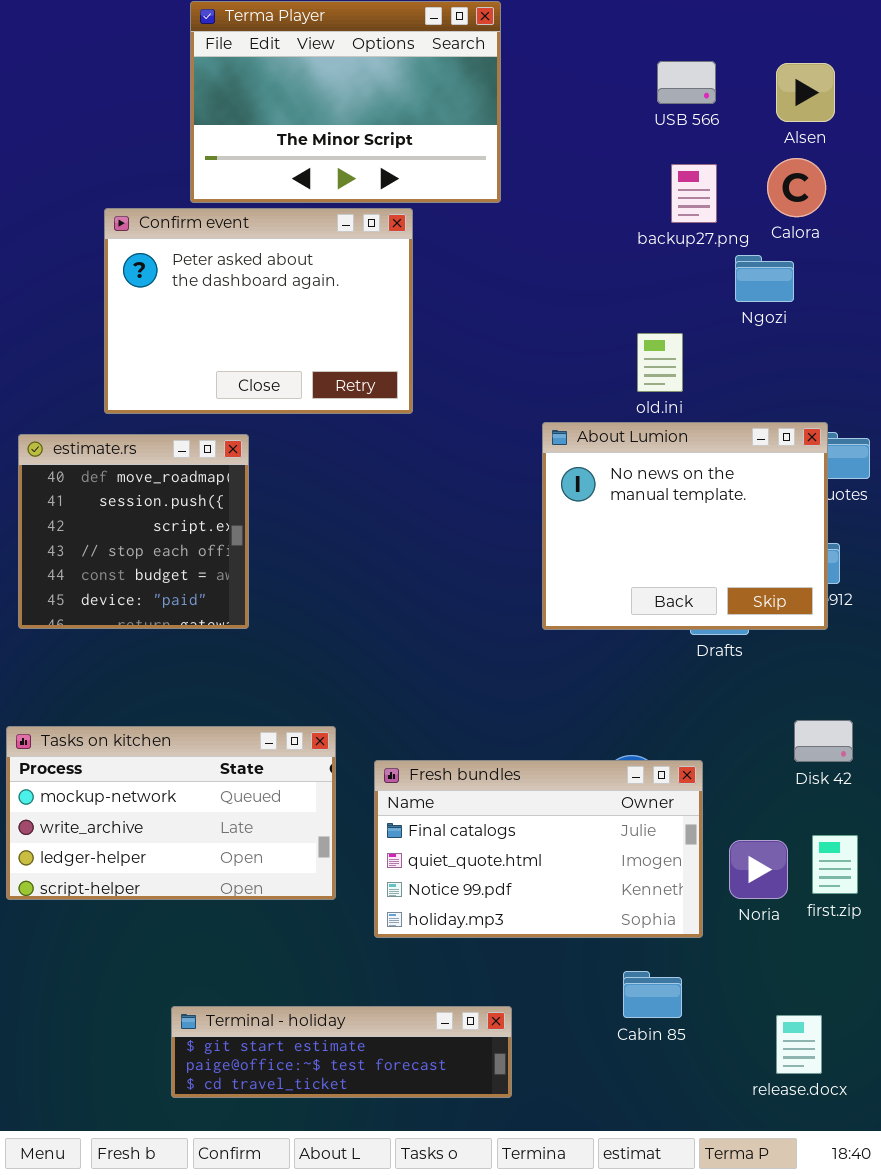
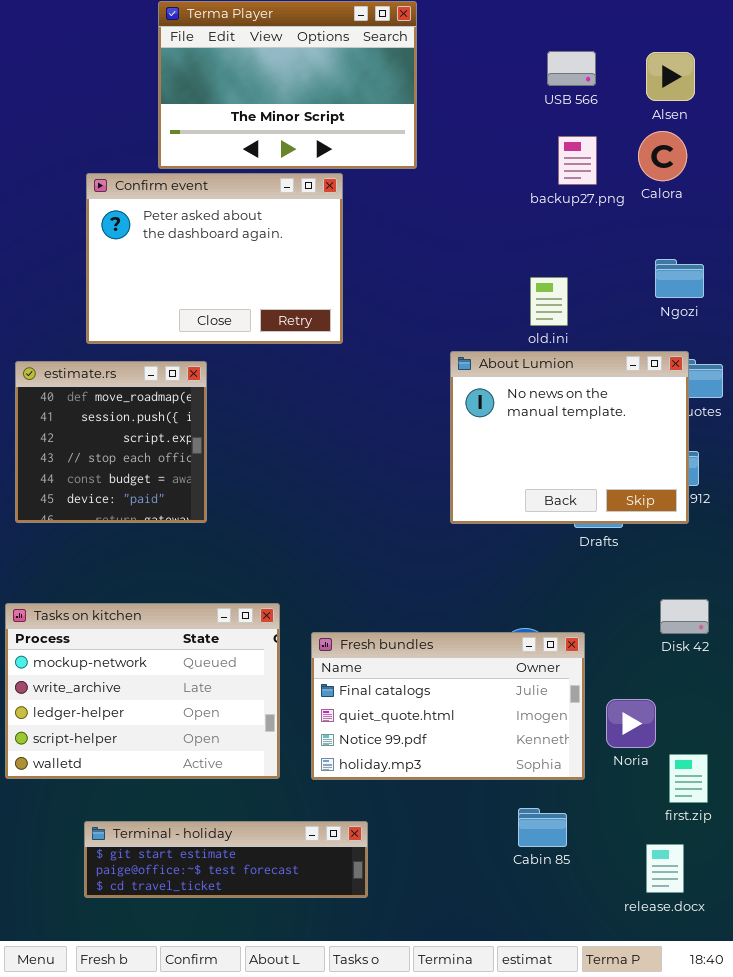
Ngozi: [735,255,794,302] -> [655,259,704,298], moved
Tasks on kitchen: [6,726,336,900] -> [5,603,280,779], resized
first.zip: [812,835,858,894] -> [669,754,708,803], moved
Terminal - holiday: [171,1006,512,1098] -> [84,821,368,898], moved

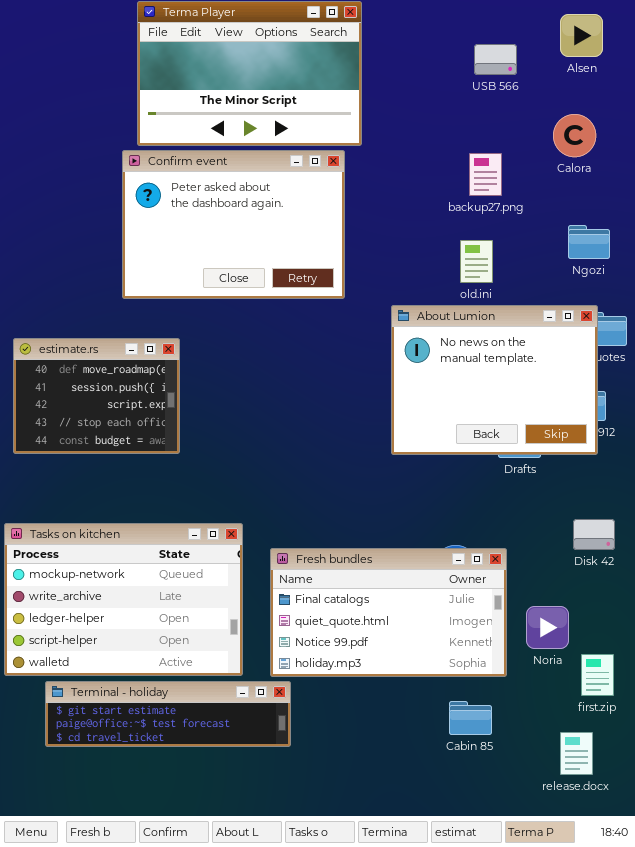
Alsen: [646,52,695,101] -> [560,14,603,57], moved
backup27.png: [558,136,597,185] -> [469,153,502,196], moved
Confirm event: [86,173,343,344] -> [122,150,345,299], moved
estimate.rs: [15,361,207,523] -> [13,338,180,454], resized
Terminal - holiday: [84,821,368,898] -> [45,681,291,747], moved

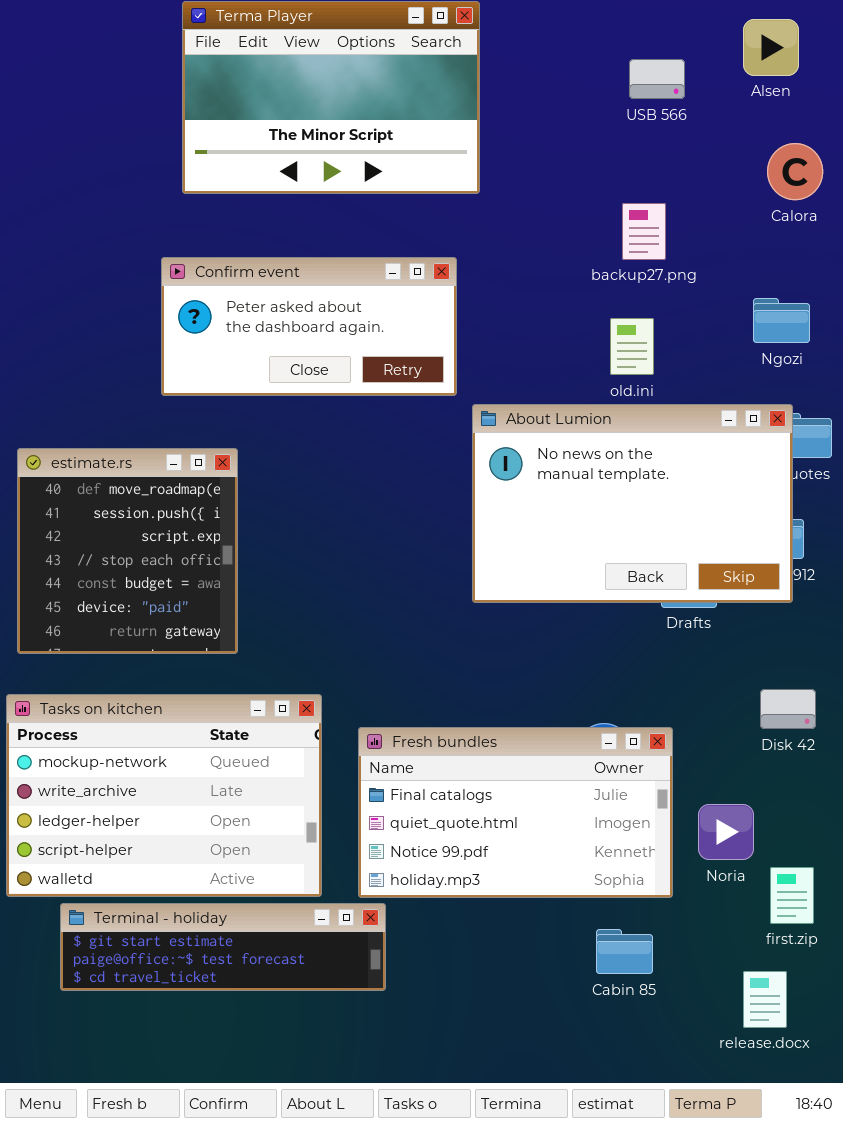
Calora: [553,114,596,157] -> [767,143,823,200], moved
Confirm event: [122,150,345,299] -> [161,257,457,396], resized
About Lumion: [391,305,598,455] -> [472,404,793,603], resized
estimate.rs: [13,338,180,454] -> [17,448,238,654], resized

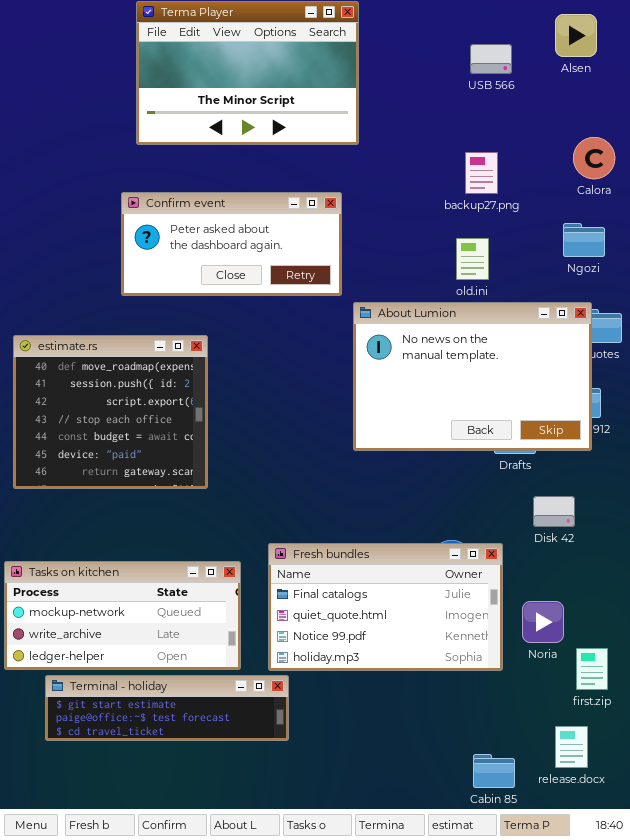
Calora: [767,143,823,200] -> [573,137,615,179], moved
estimate.rs: [17,448,238,654] -> [13,335,208,489], resized
Disk 42: [760,689,816,729] -> [533,496,575,527], moved
Tasks on kitchen: [6,694,322,897] -> [4,561,241,670], resized
Cabin 85: [596,929,653,974] -> [473,754,515,788], moved

